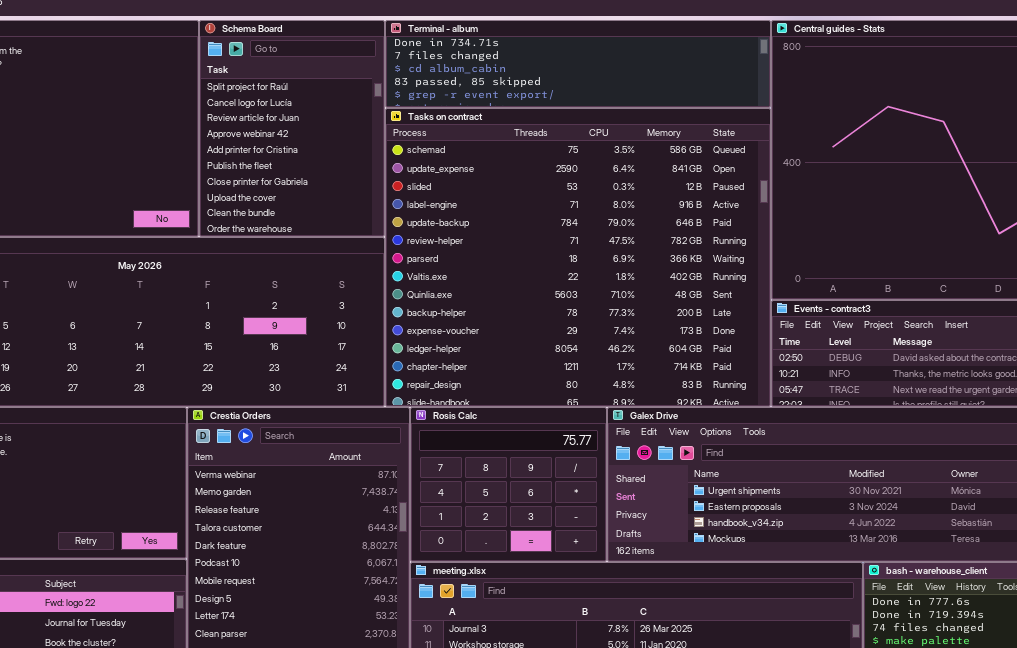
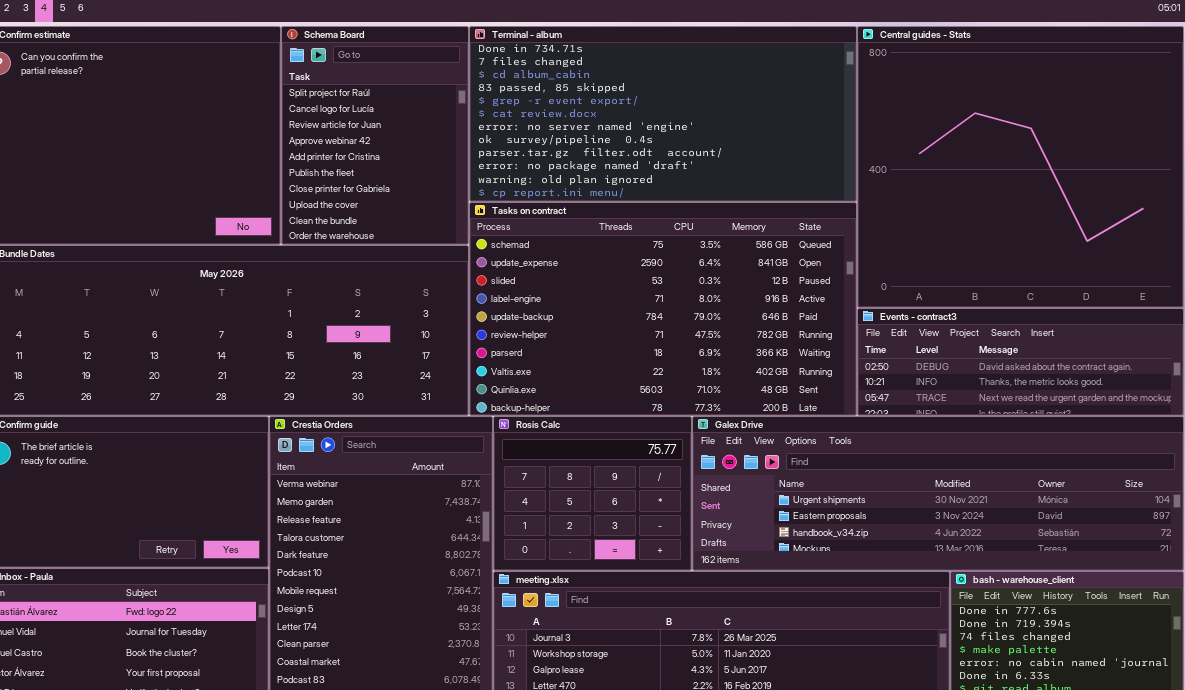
Terminal - album: [385,20,771,108] -> [469,26,857,202], resized
Tasks on contract: [385,108,771,407] -> [469,202,857,416], resized

